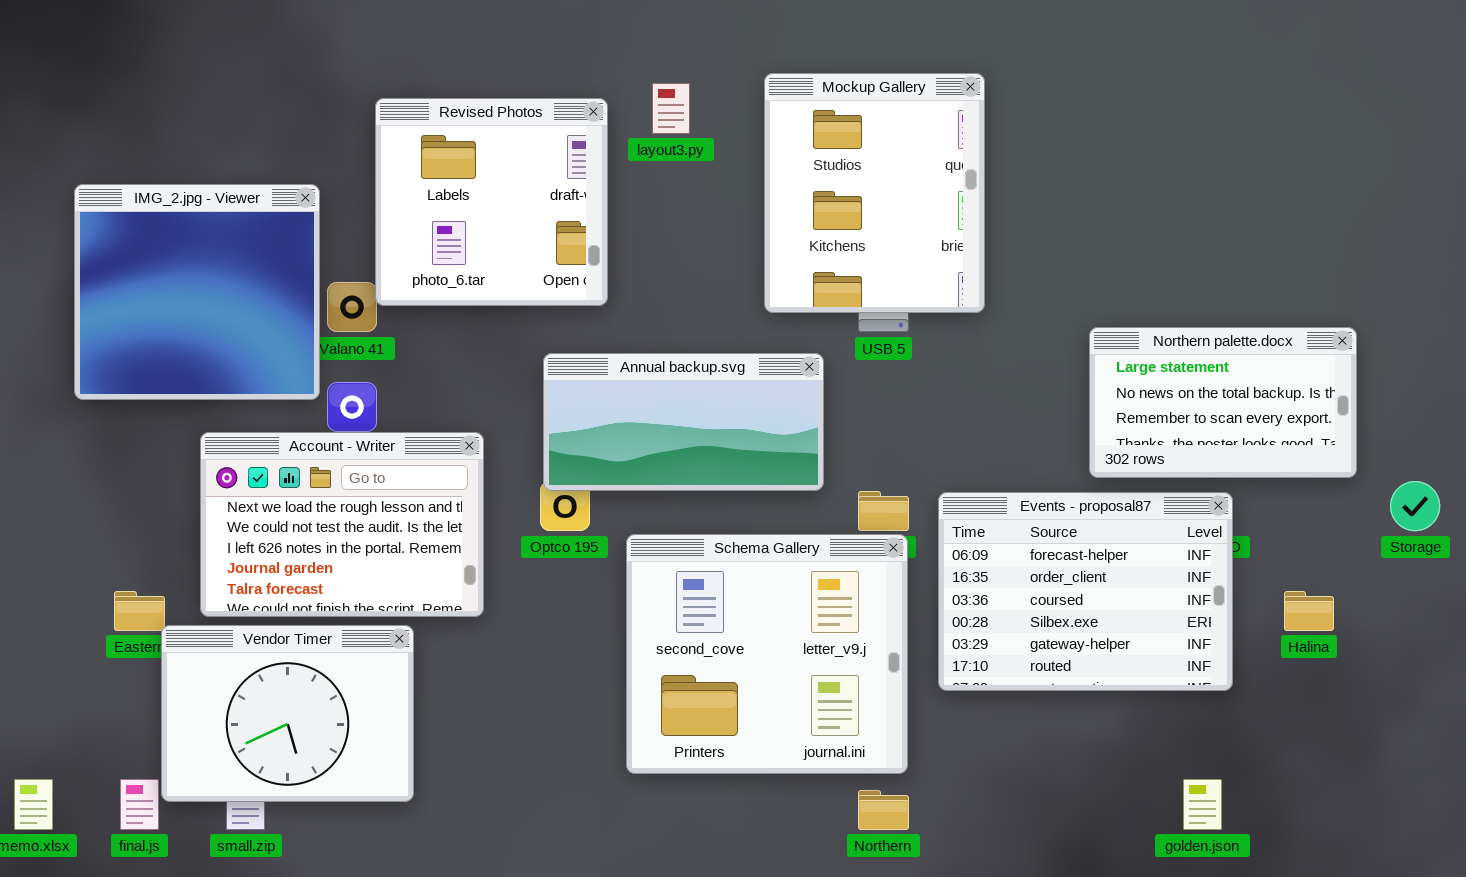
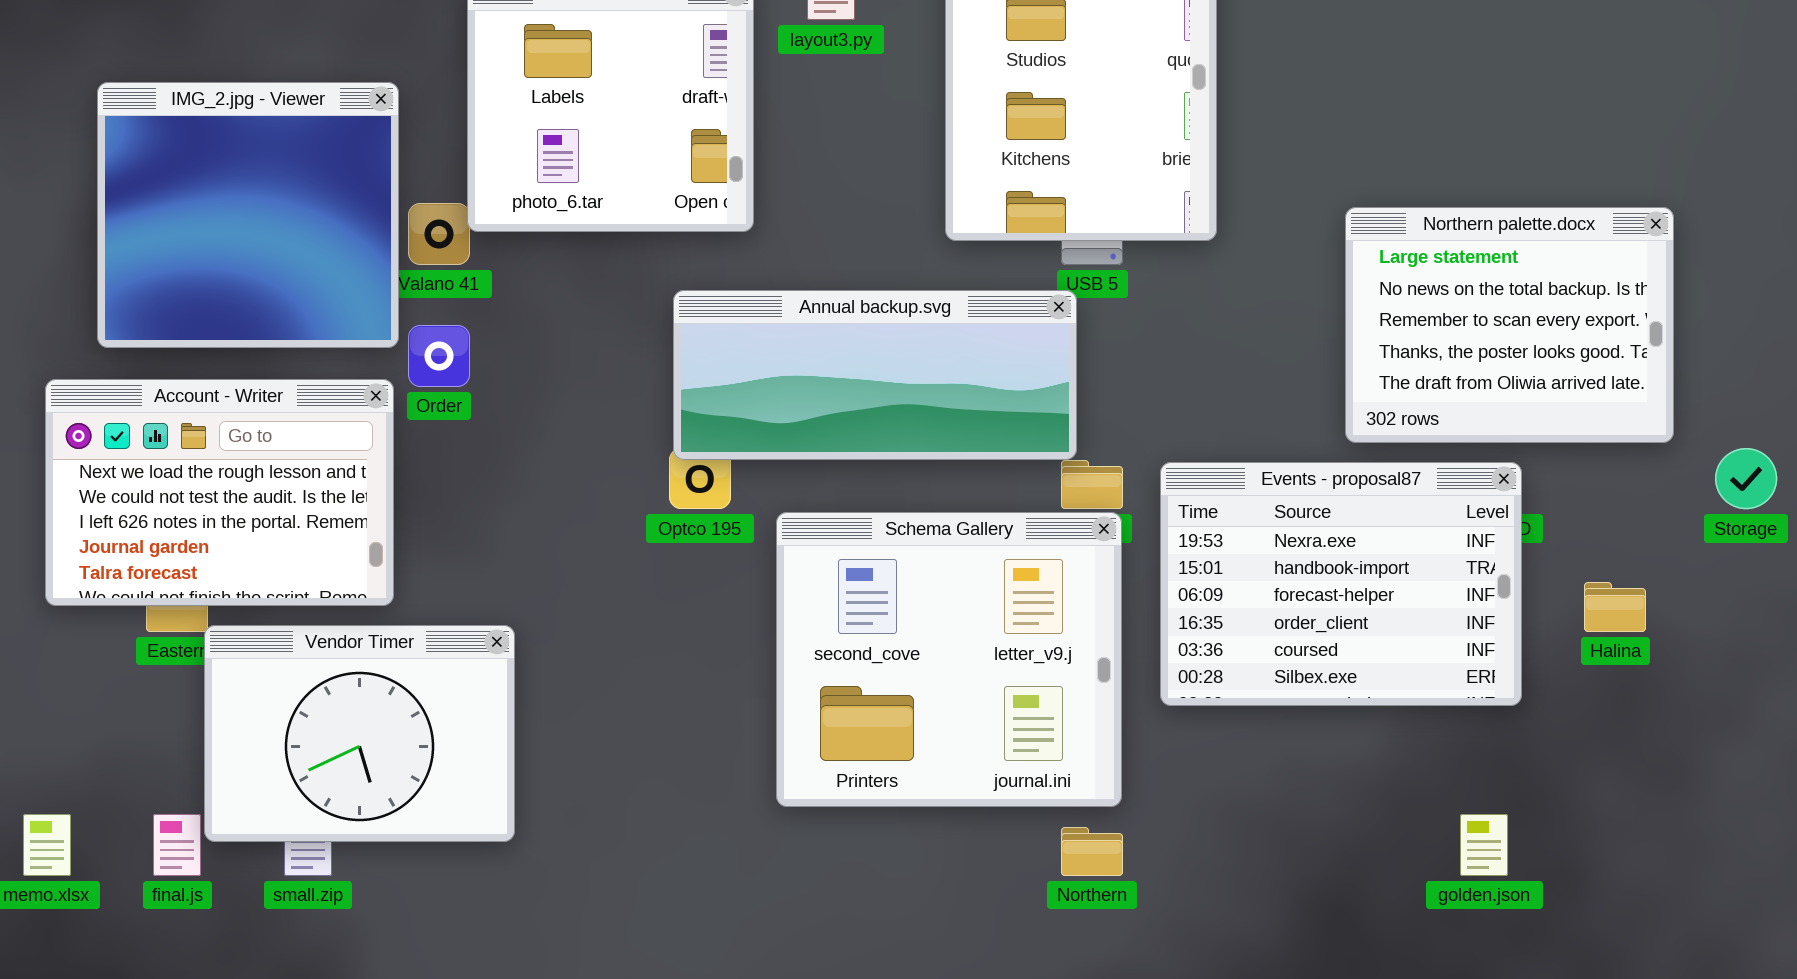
Northern palette.docx: [1089,327,1357,478] -> [1345,207,1674,443], resized
Annual backup.svg: [543,353,824,491] -> [673,290,1077,460], resized
Account - Writer: [200,432,484,617] -> [45,379,394,606], moved
Events - proposal87: [938,492,1233,691] -> [1160,462,1522,706], scrolled up 2 rows

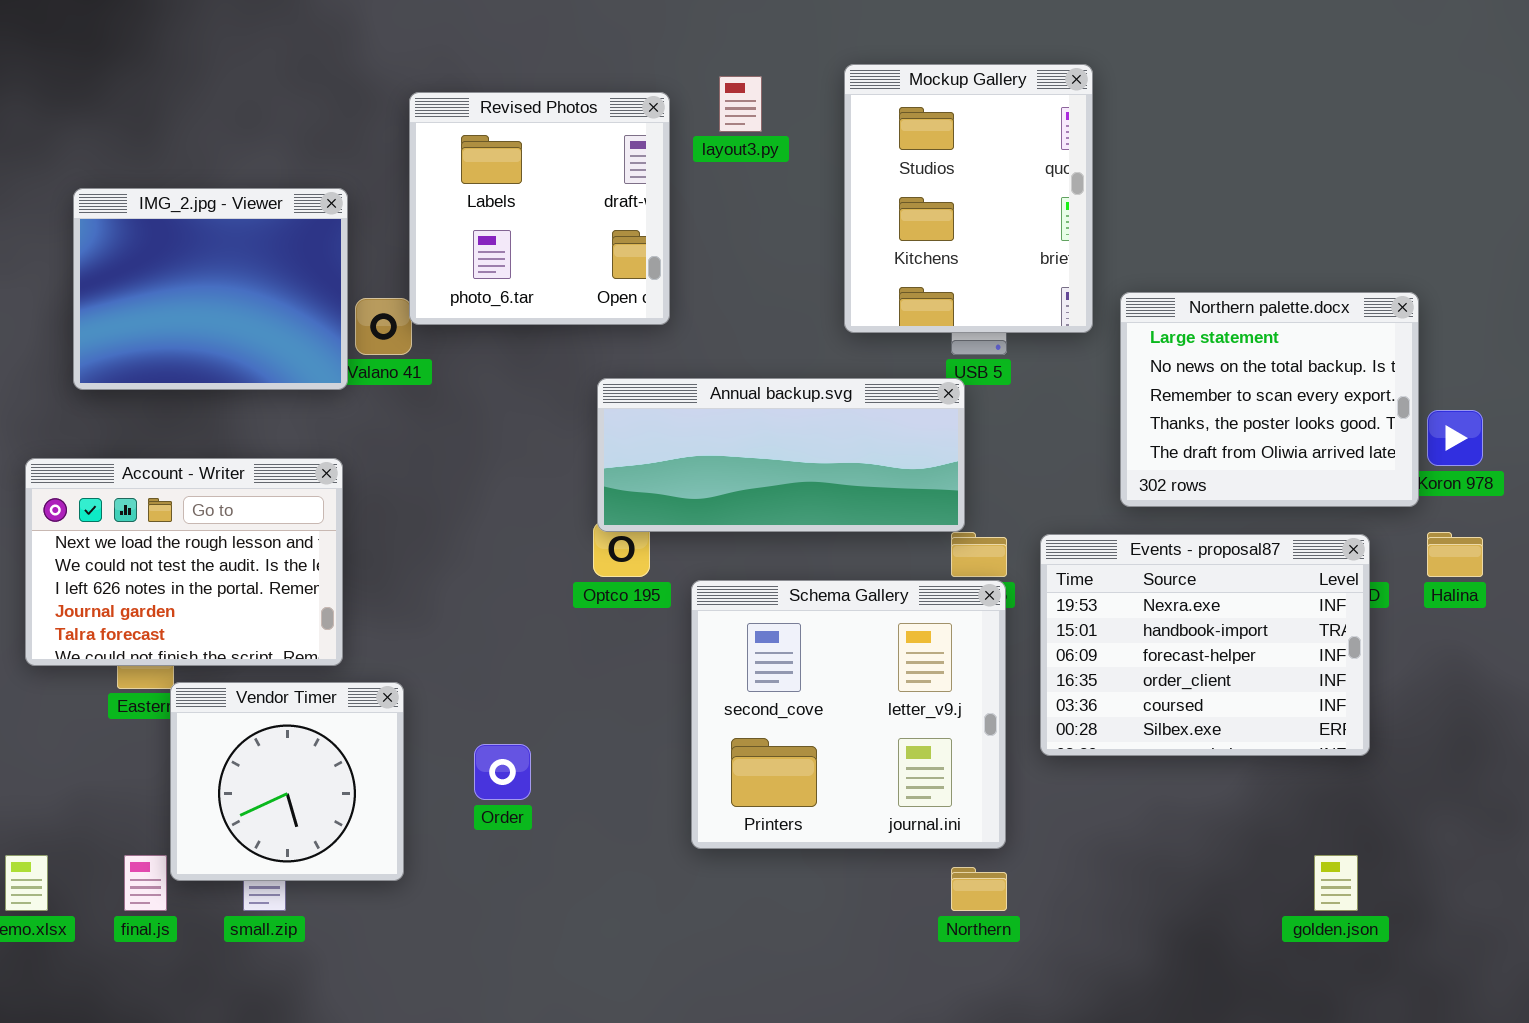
IMG_2.jpg - Viewer: [97,82,399,348] -> [73,188,348,390], resized
Northern palette.docx: [1345,207,1674,443] -> [1120,292,1419,507], moved
Order: [408,325,470,387] -> [474,744,531,800], moved
Halina: [1584,582,1646,632] -> [1427,532,1483,577], moved
Vendor Timer: [204,625,515,842] -> [170,682,404,881], resized

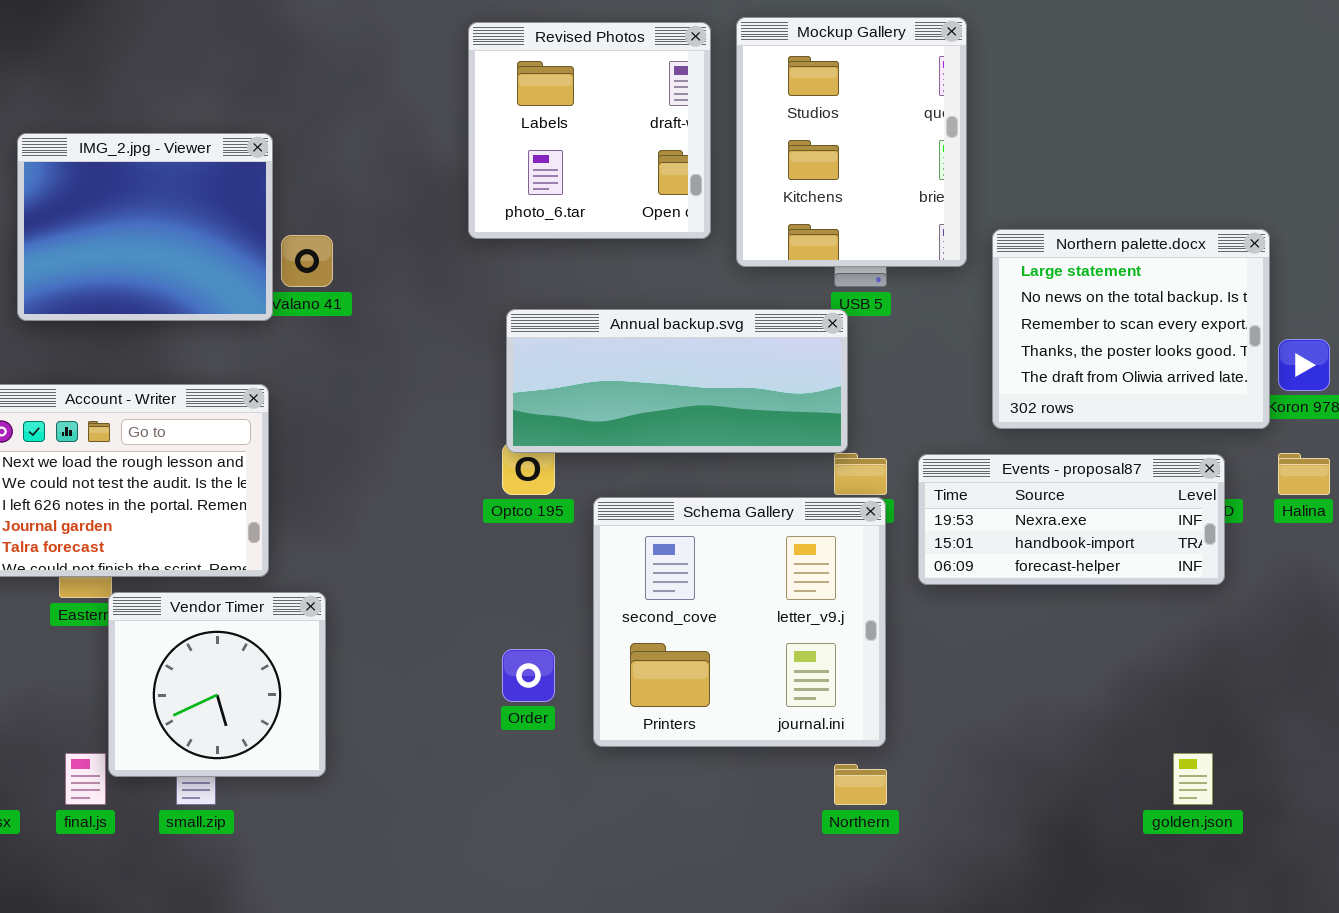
Revised Photos: [409,92,670,325] -> [468,22,711,239], moved
Events - proposal87: [1040,534,1370,756] -> [918,454,1225,585], resized
Order: [474,744,531,800] -> [502,649,555,702], moved

